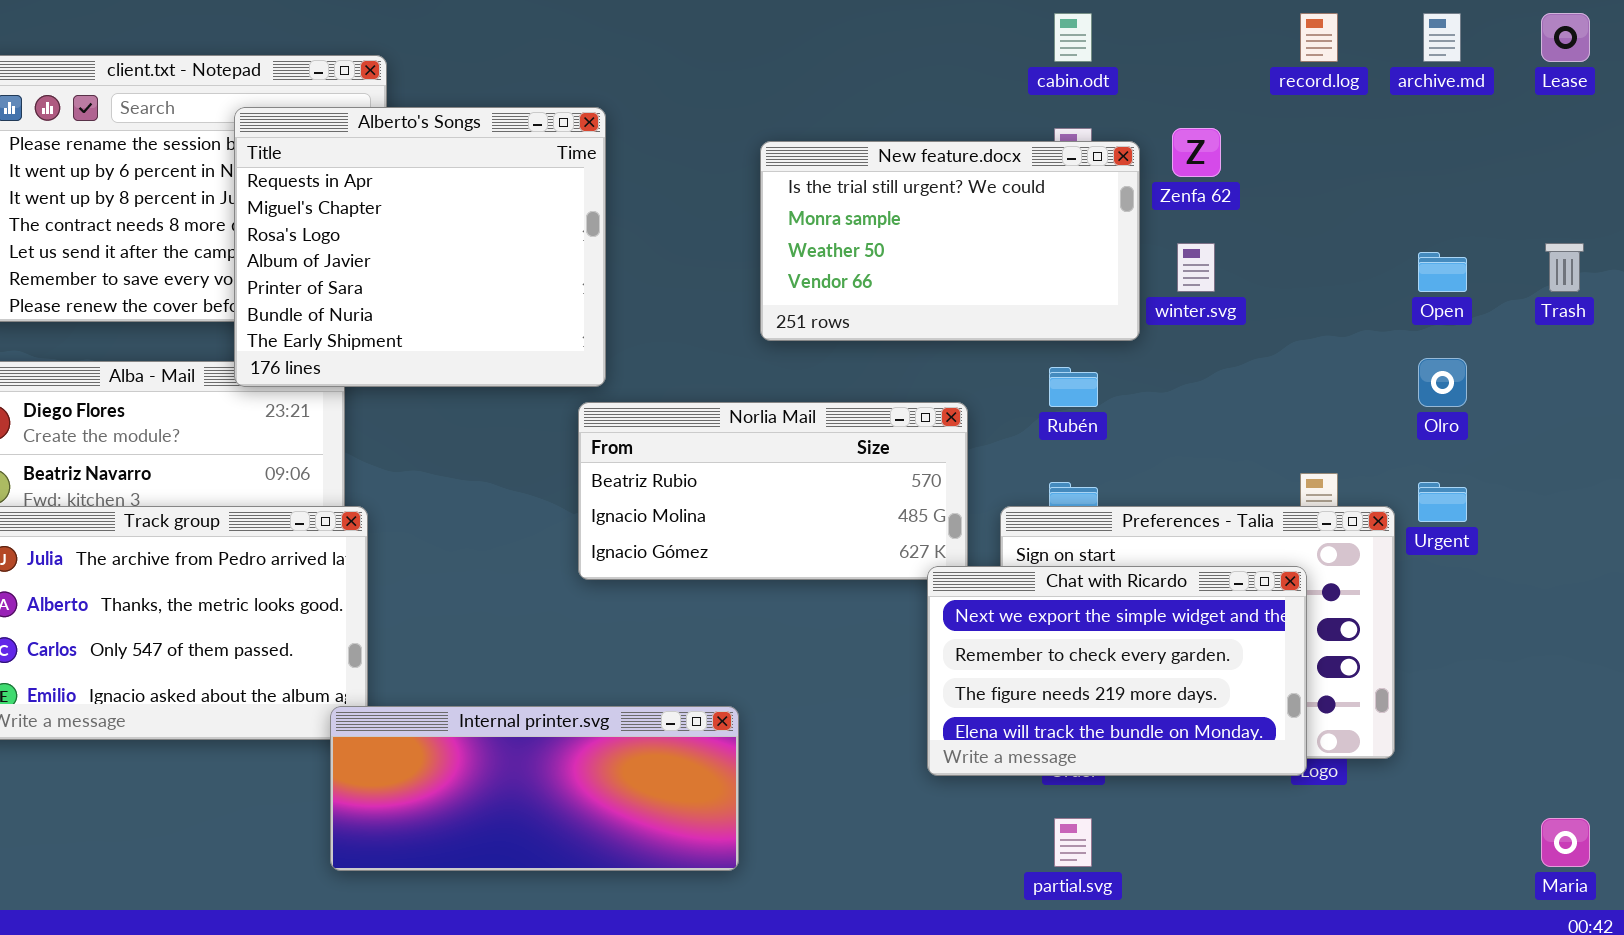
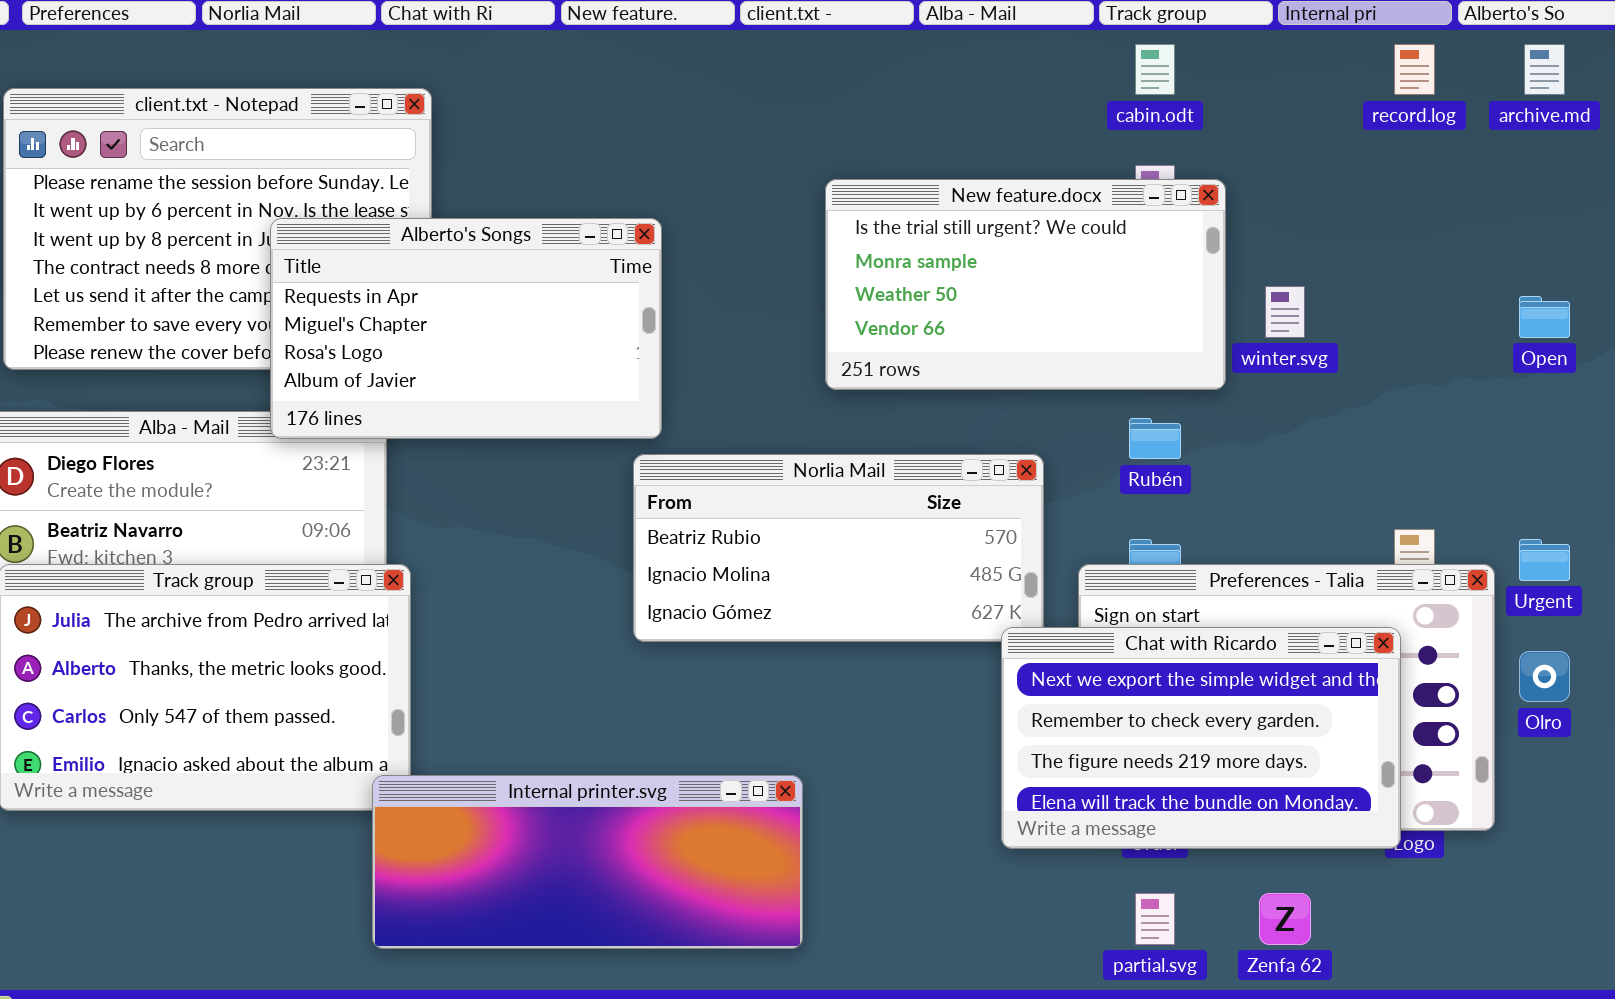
Alberto's Songs: [234,107,606,387] -> [270,218,662,439], resized
Zenfa 62: [1172,128,1221,177] -> [1259,893,1311,945], moved
Olro: [1418,358,1467,407] -> [1519,651,1570,702], moved

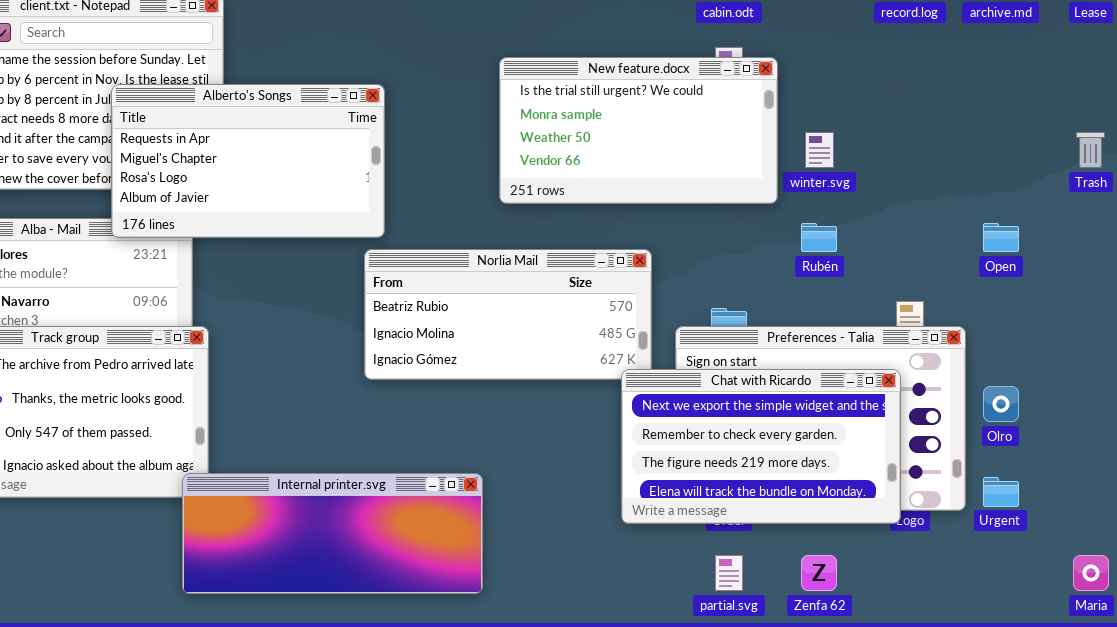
Open: [1519,296,1570,338] -> [983,223,1019,252], moved
Rubén: [1129,418,1181,459] -> [801,223,837,252], moved
Urgent: [1519,539,1570,581] -> [983,477,1019,507], moved

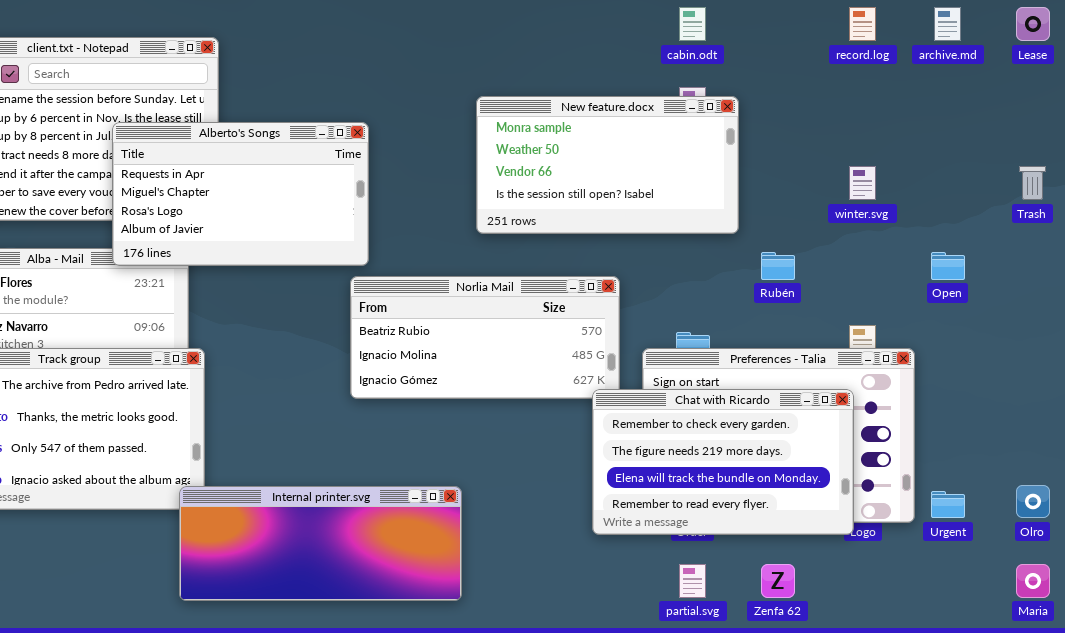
New feature.docx: [499,57,778,204] -> [476,96,739,234], scrolled down 1 row
winter.svg: [805,132,834,168] -> [849,166,876,200], moved
Chat with Ricardo: [621,369,901,524] -> [592,389,854,535], scrolled down 1 row
Olro: [983,386,1019,422] -> [1016,485,1050,518], moved

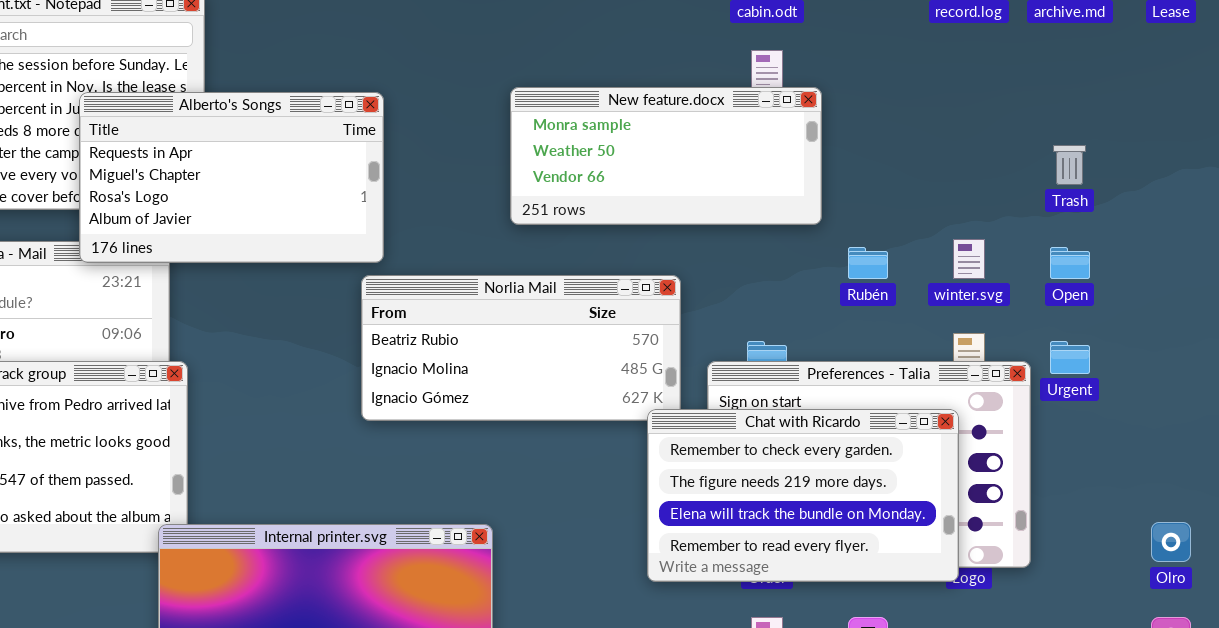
New feature.docx: [476,96,739,234] -> [510,87,822,225], resized
winter.svg: [849,166,876,200] -> [953,239,985,279], moved
Trash: [1019,166,1046,200] -> [1053,145,1086,185], moved
Urgent: [931,491,965,518] -> [1050,341,1090,374], moved

